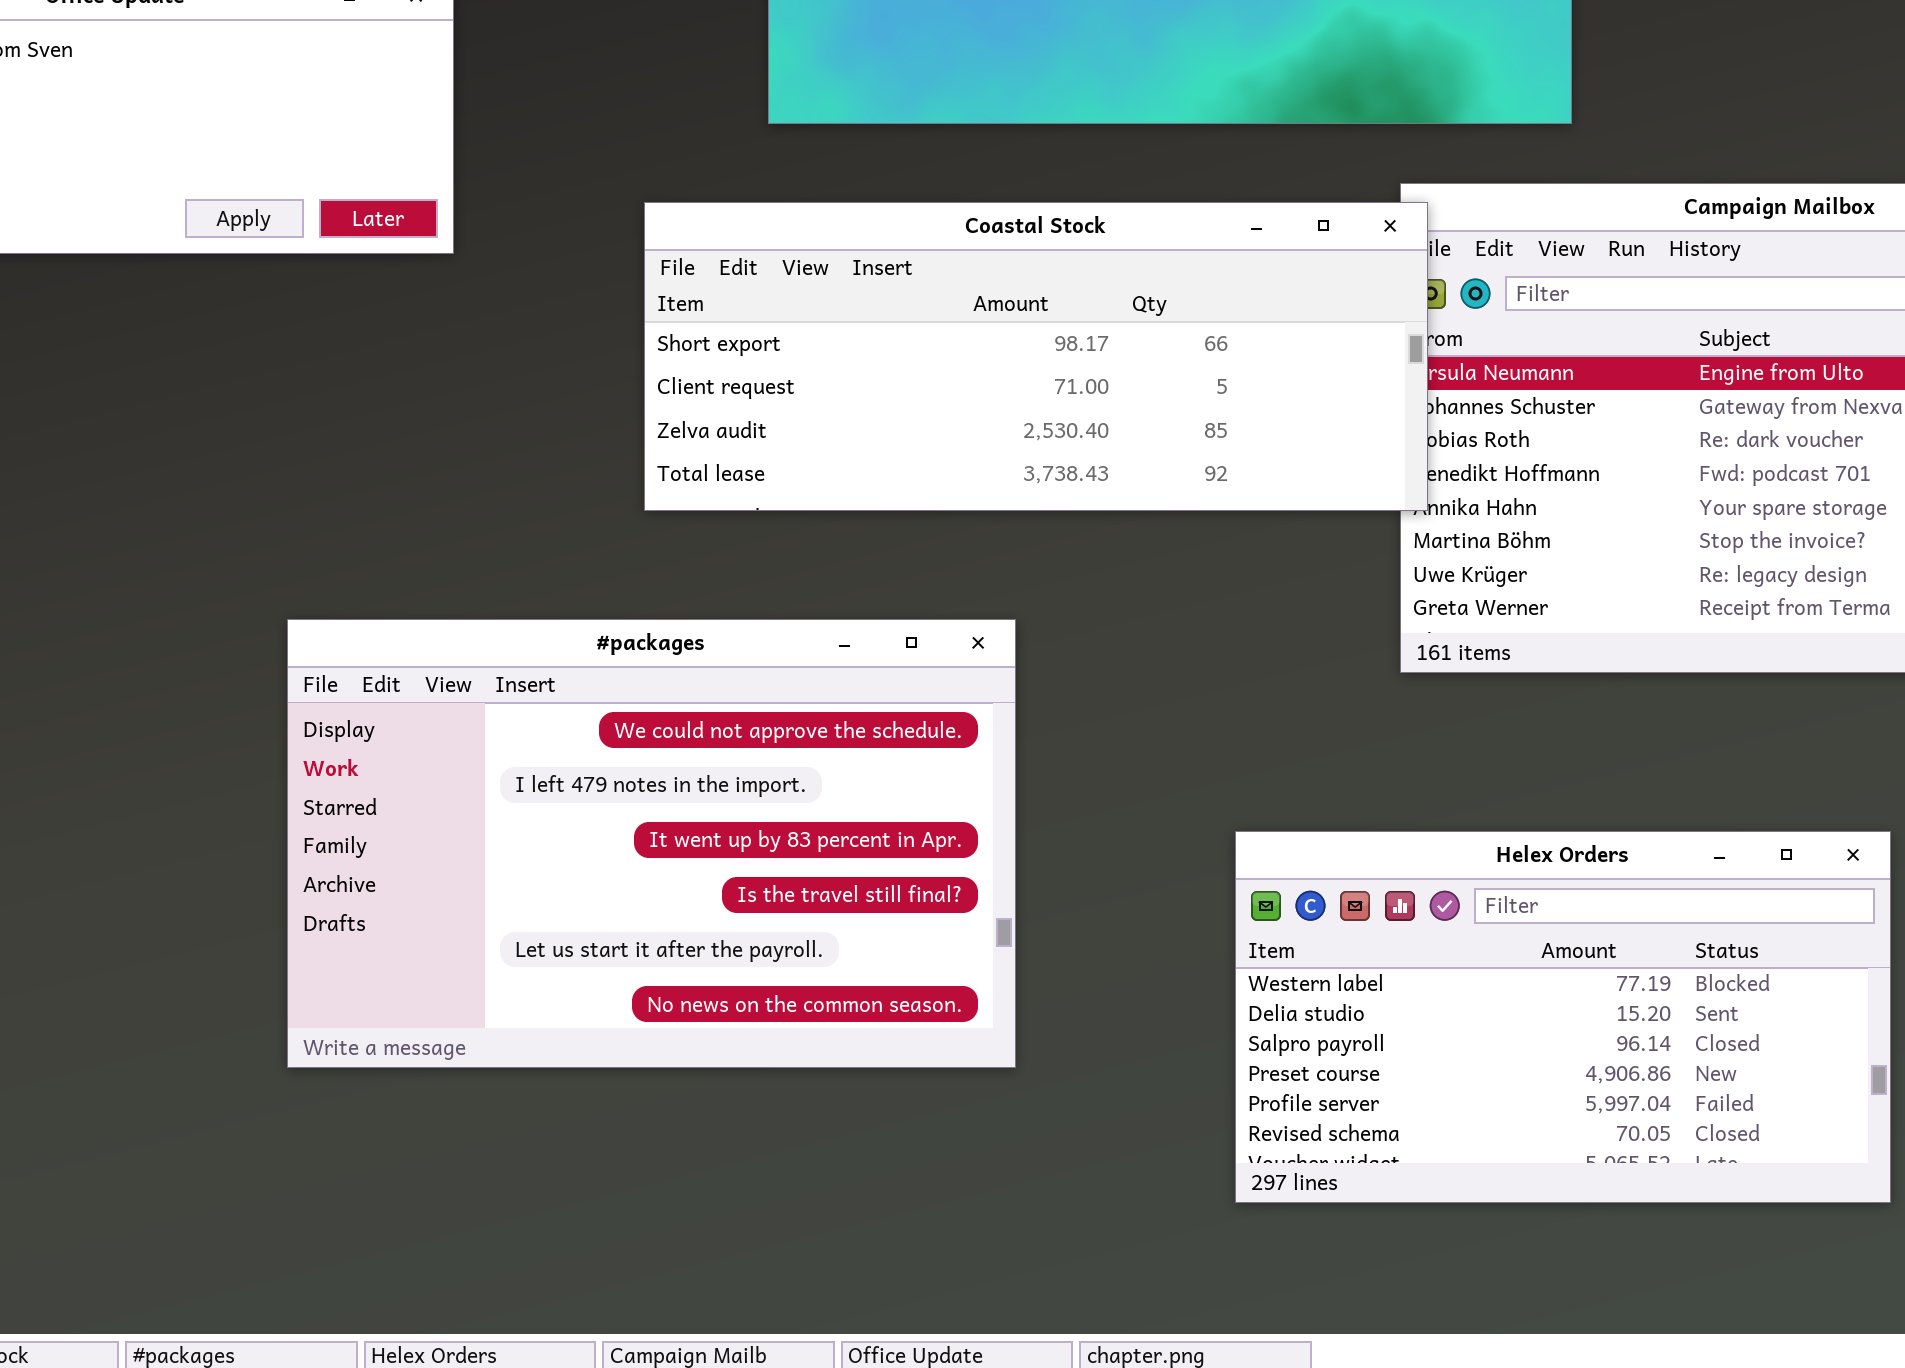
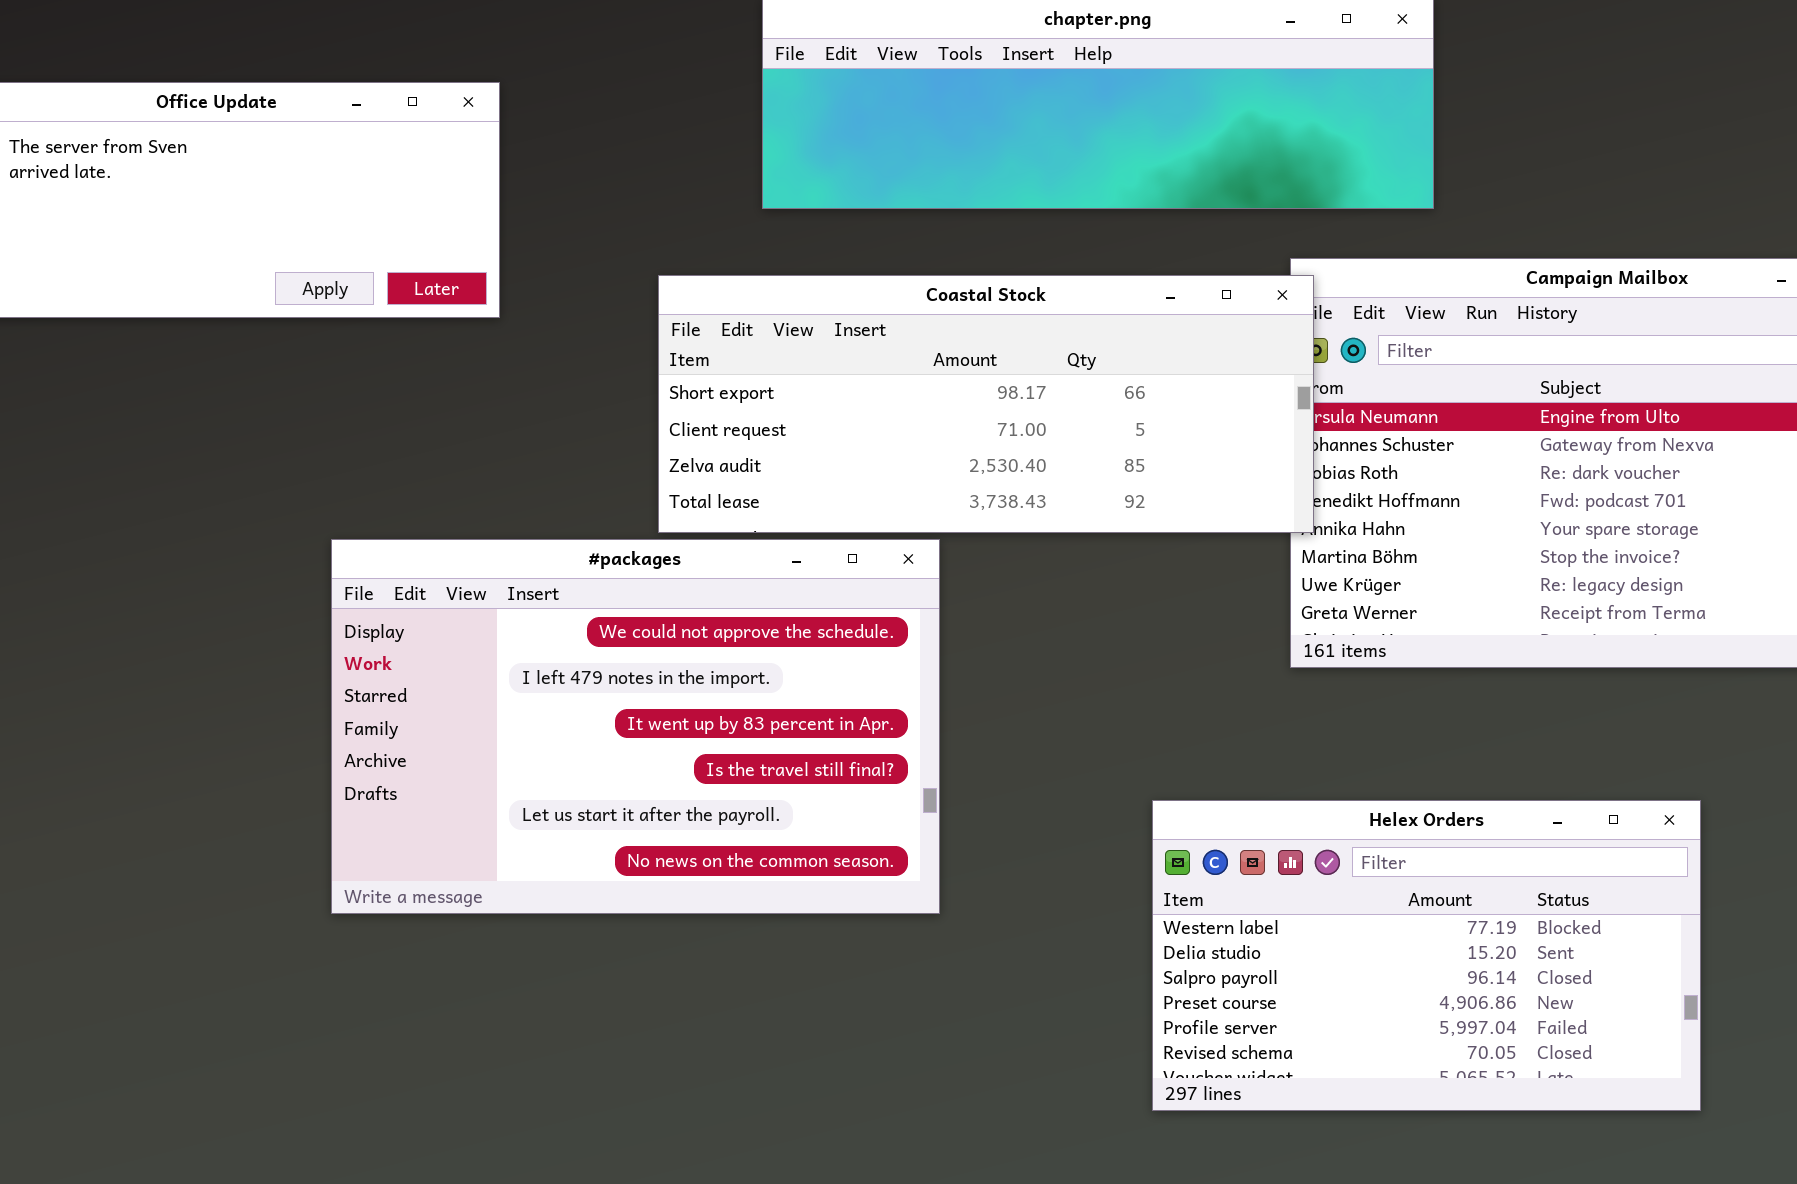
#packages: [287,619,1016,1068] -> [331,539,940,914], moved

